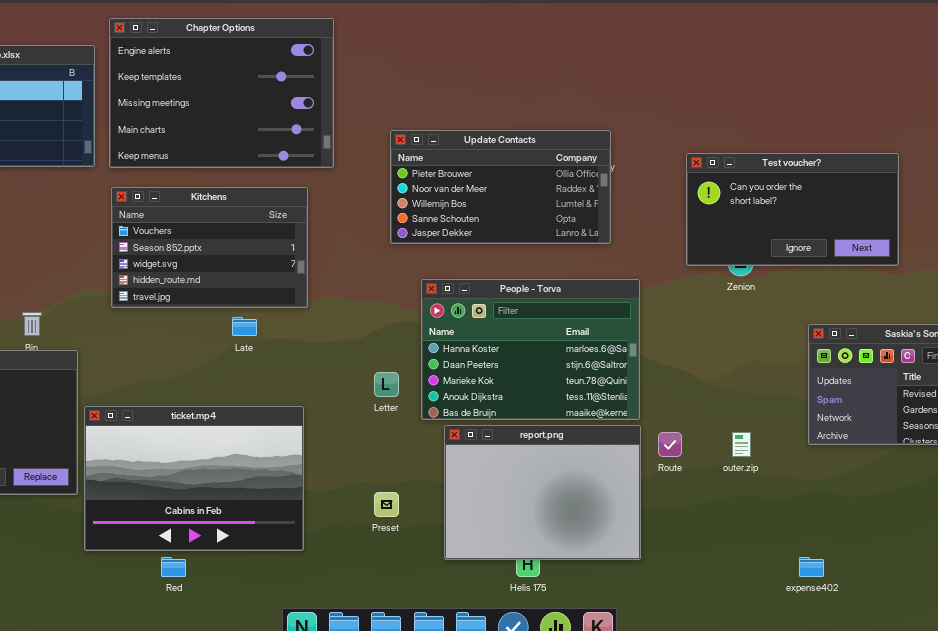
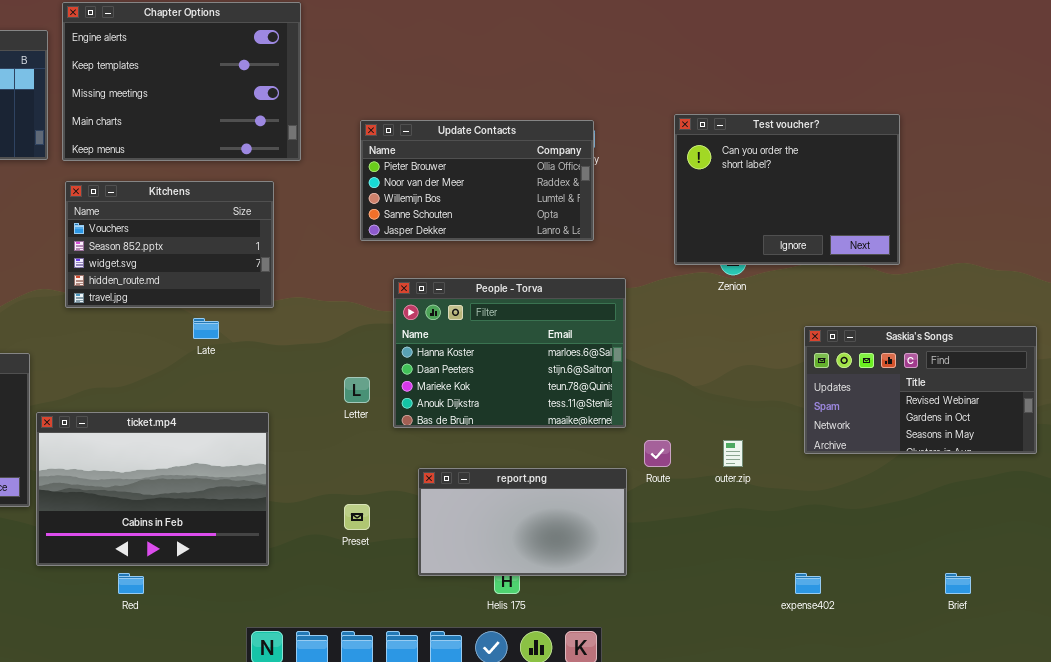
Test voucher?: [686,153,899,266] -> [674,114,900,265], resized
report.png: [444,425,641,560] -> [418,468,627,576], resized

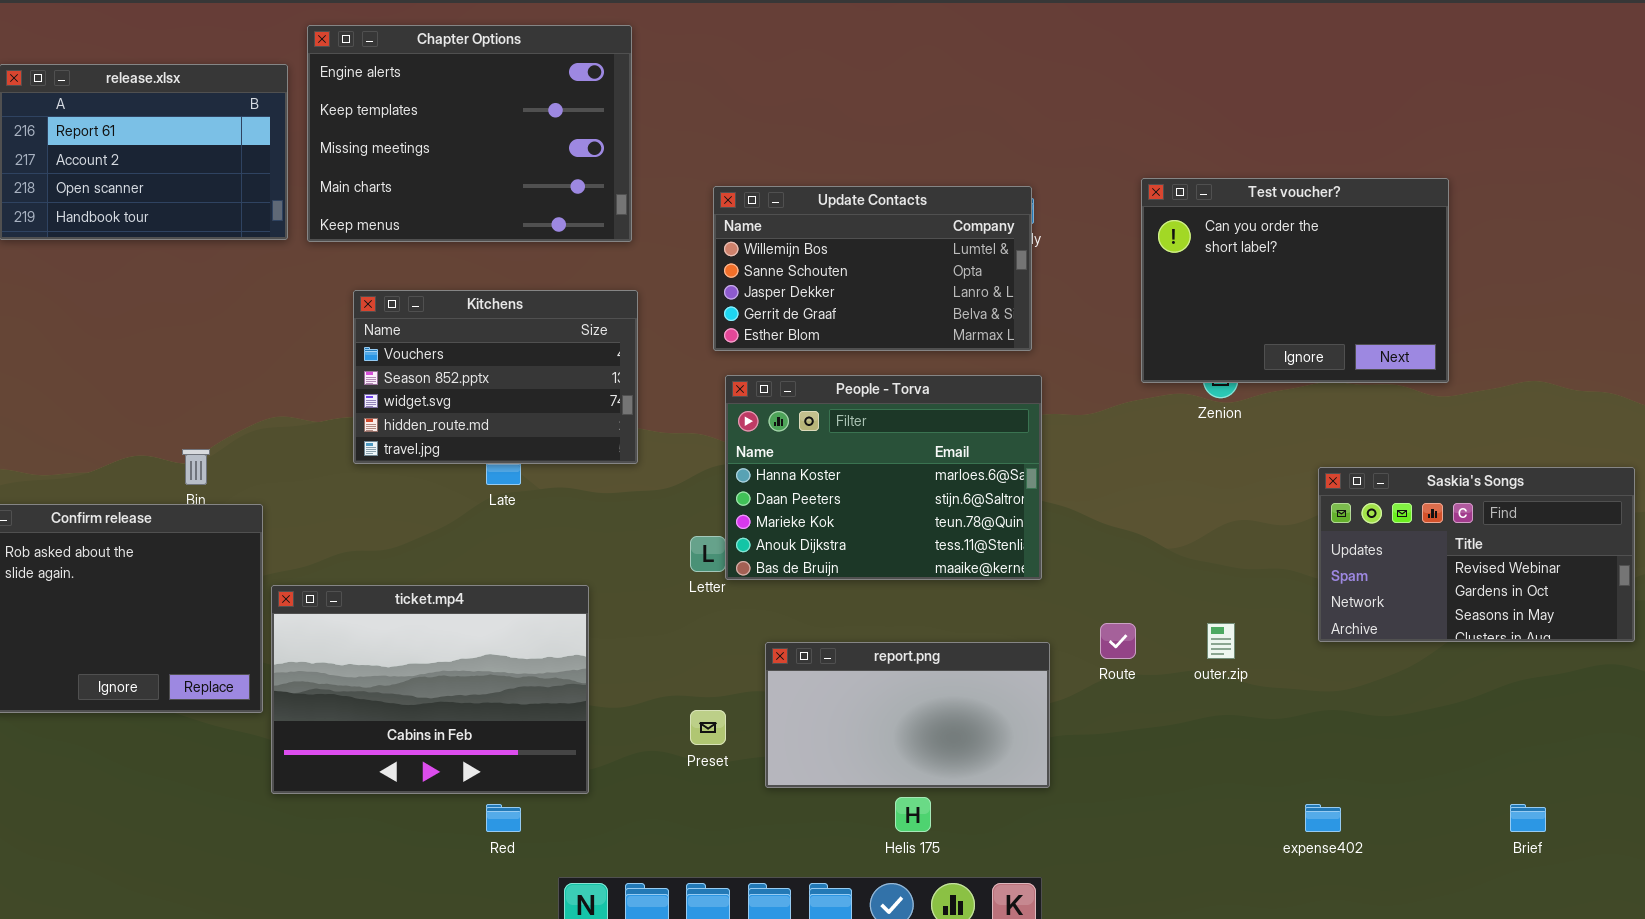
Update Contacts: [360,120,594,241] -> [713,186,1032,351], scrolled down 2 rows
Kitchens: [65,181,274,308] -> [353,290,638,464], moved
People - Torva: [393,278,626,428] -> [725,375,1042,580], moved
report.png: [418,468,627,576] -> [765,642,1050,788], moved
Red: [118,573,144,594] -> [486,804,521,832], moved

